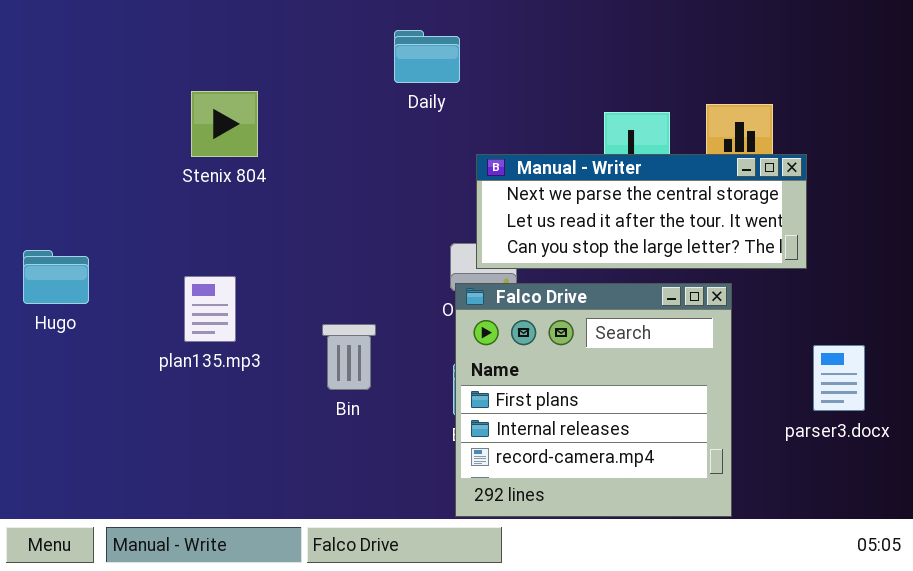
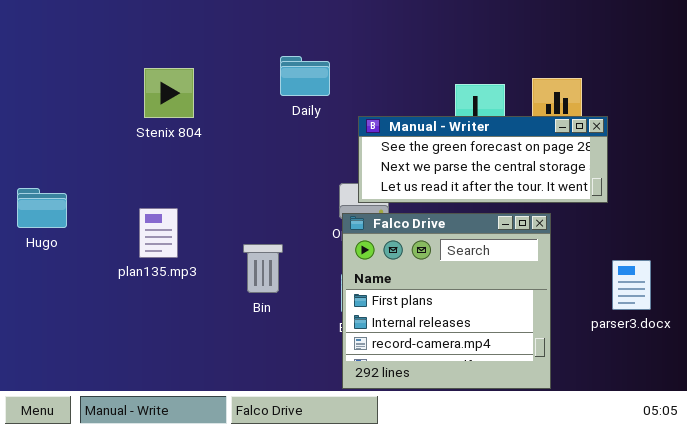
Daily: [394,30,460,83] -> [280,56,330,96], moved
Manual - Writer: [476,154,807,269] -> [358,116,608,203], scrolled up 1 row

